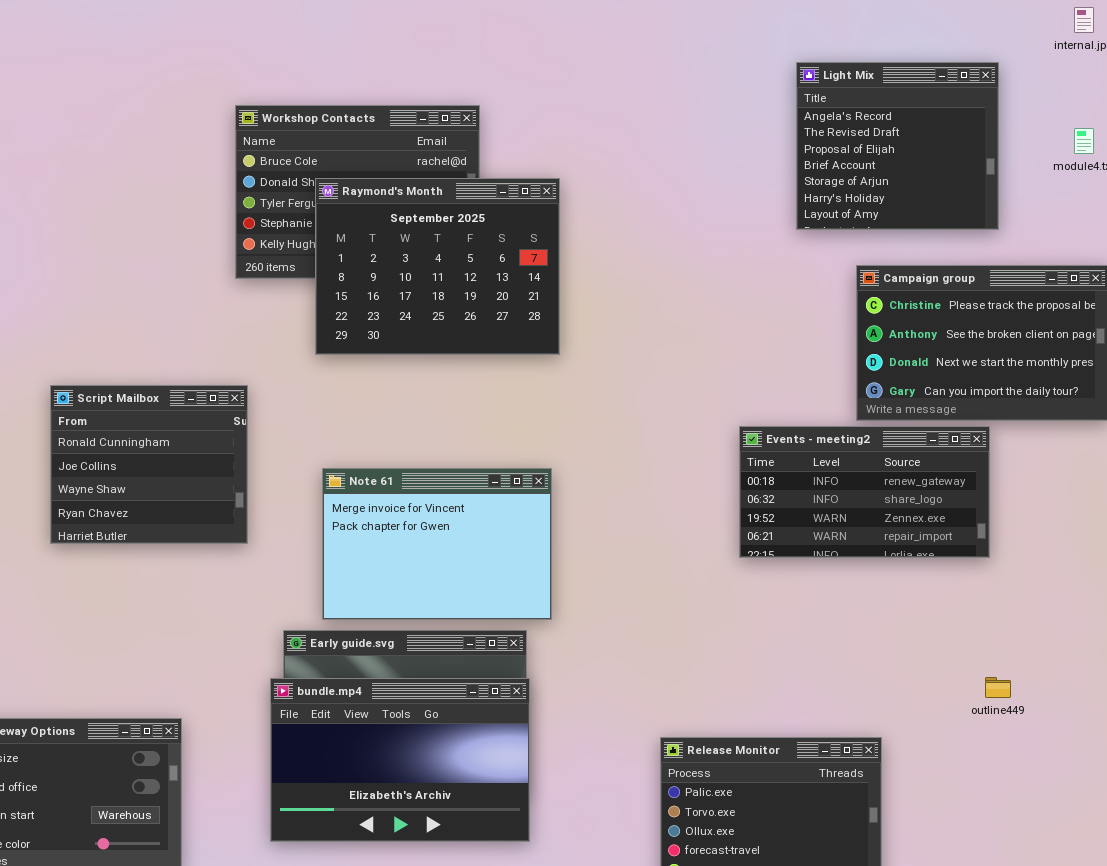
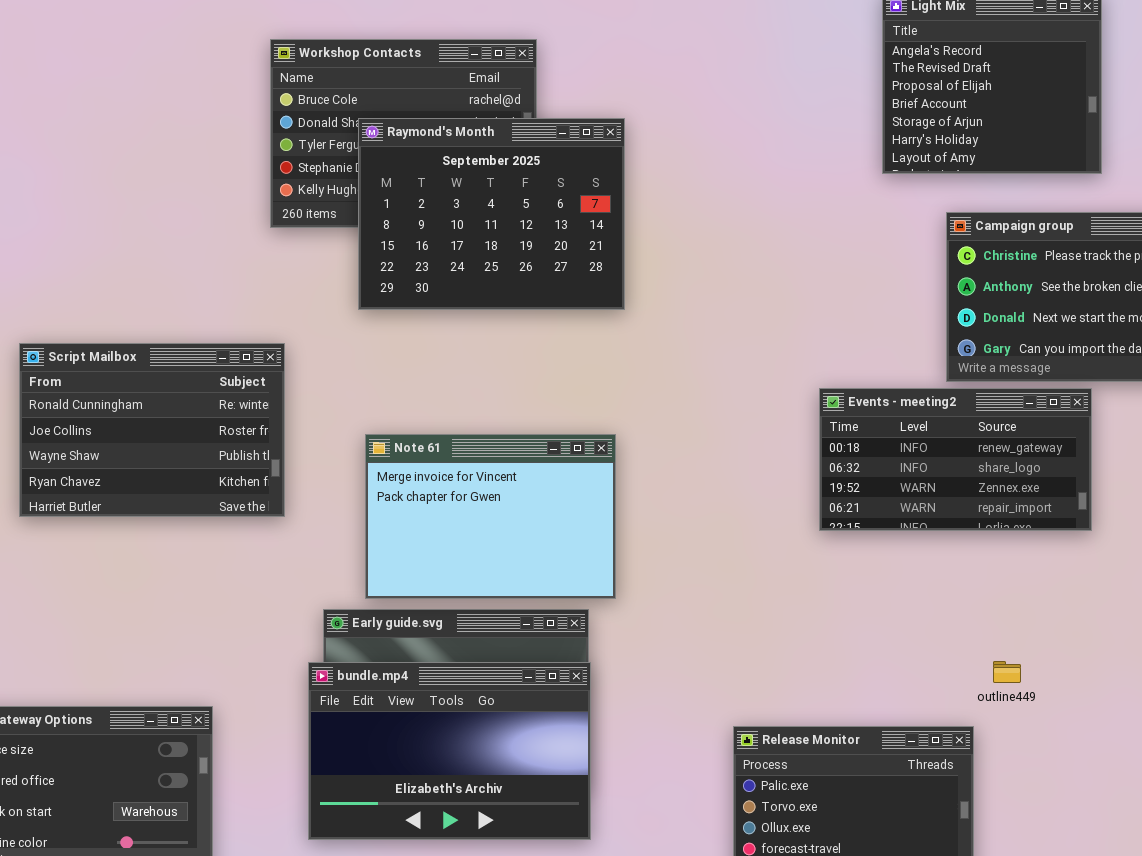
Script Mailbox: [50,385,248,544] -> [19,343,285,517], resized
outline449: [985,677,1011,698] -> [993,661,1021,683], moved

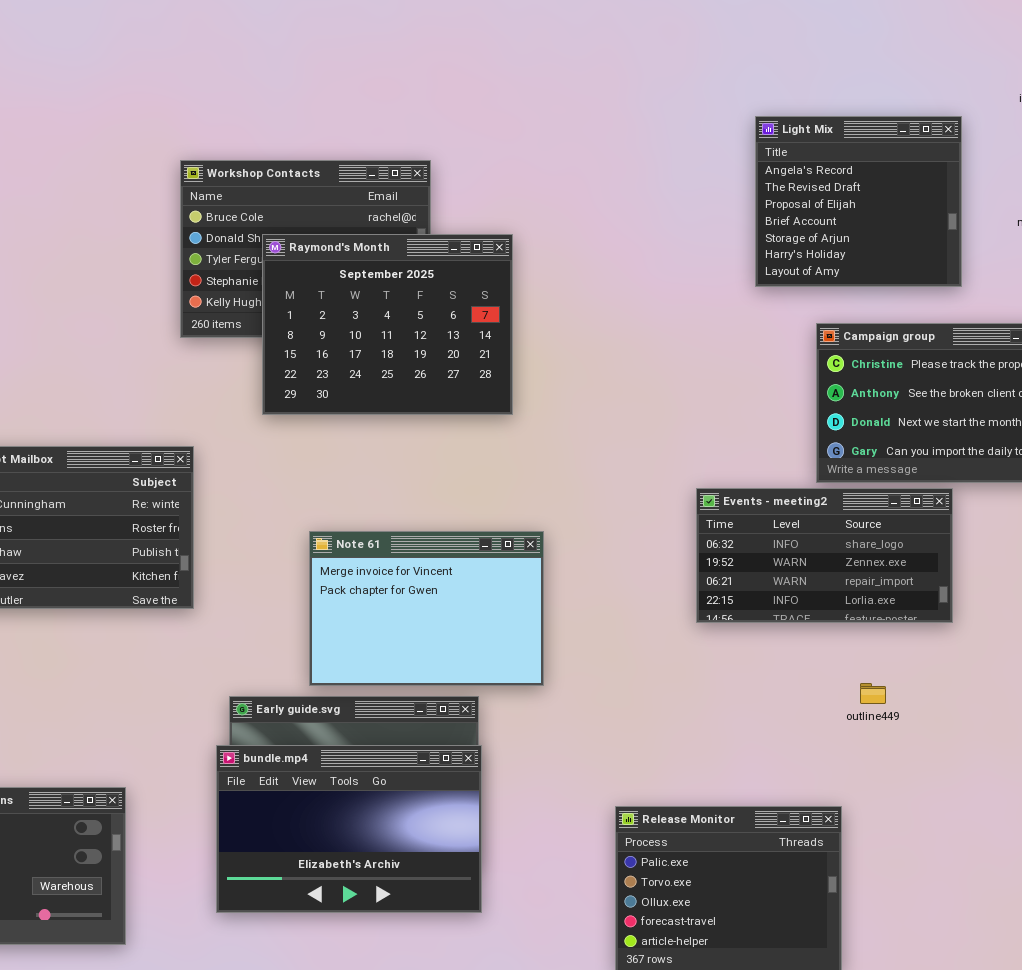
Events - meeting2: [819,388,1092,531] -> [696,488,953,623], scrolled down 1 row
Note 61: [365,434,616,599] -> [309,531,544,686], moved
outline449: [993,661,1021,683] -> [860,683,886,704], moved

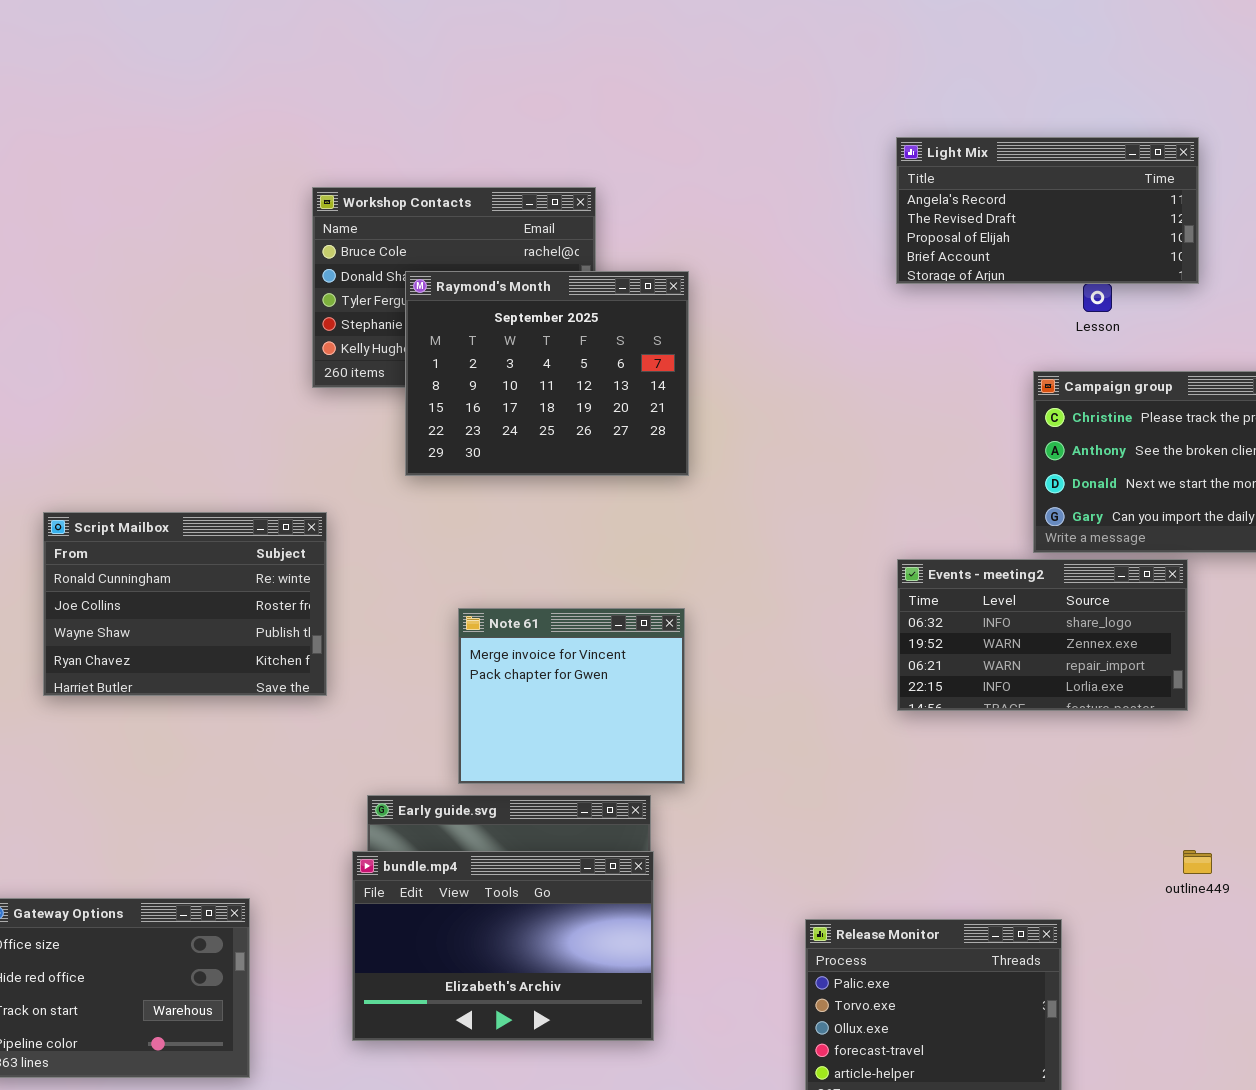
Light Mix: [755,116,962,287] -> [896,137,1199,284], resized
Note 61: [309,531,544,686] -> [458,608,685,784], resized
outline449: [860,683,886,704] -> [1183,850,1212,874], moved

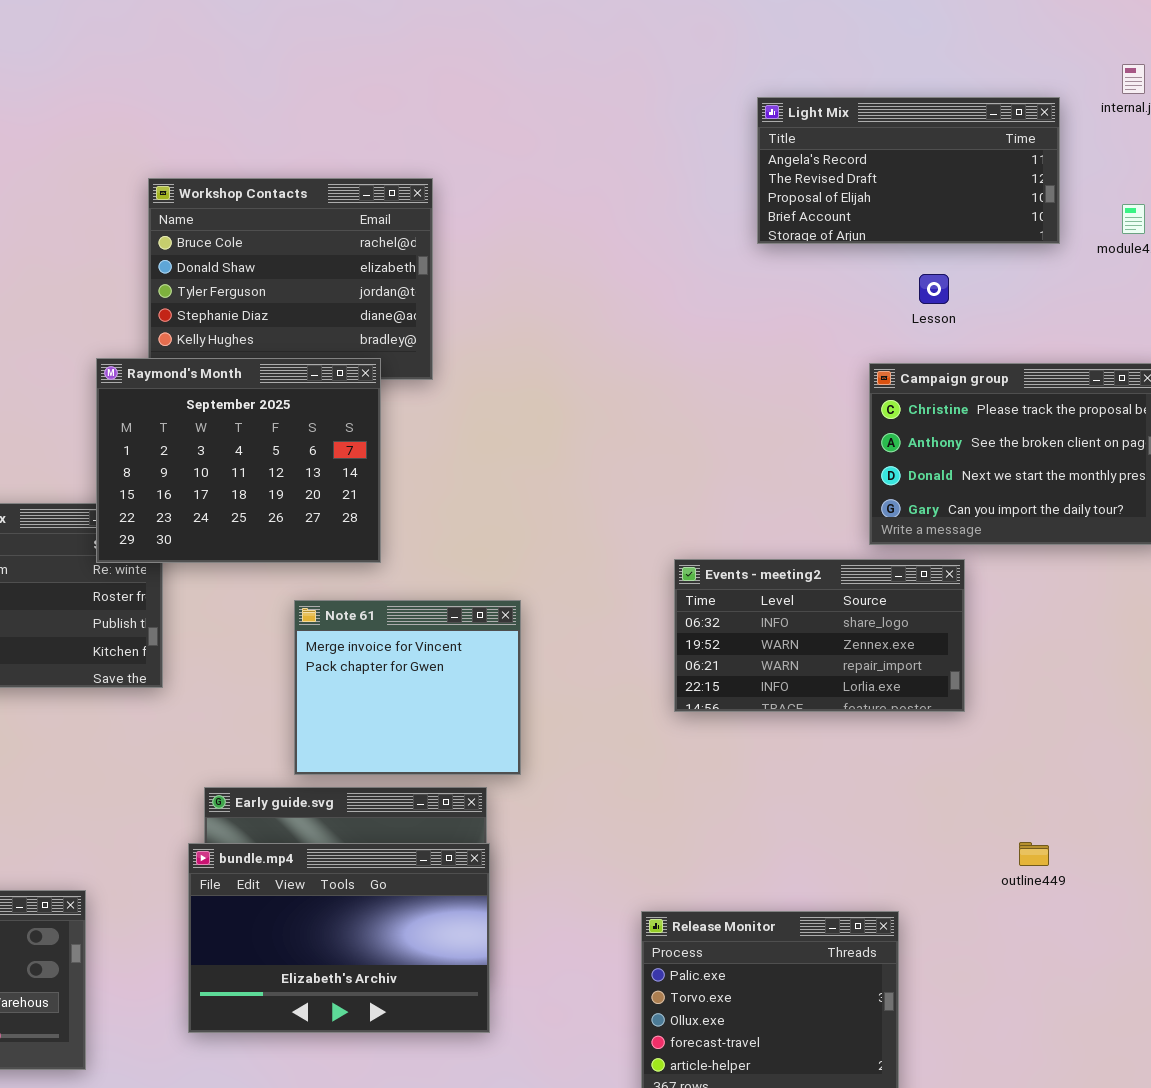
Light Mix: [896,137,1199,284] -> [757,97,1060,244], moved
Raymond's Month: [405,271,689,476] -> [96,358,381,563], moved
Events - meeting2: [897,559,1188,711] -> [674,559,965,712], moved

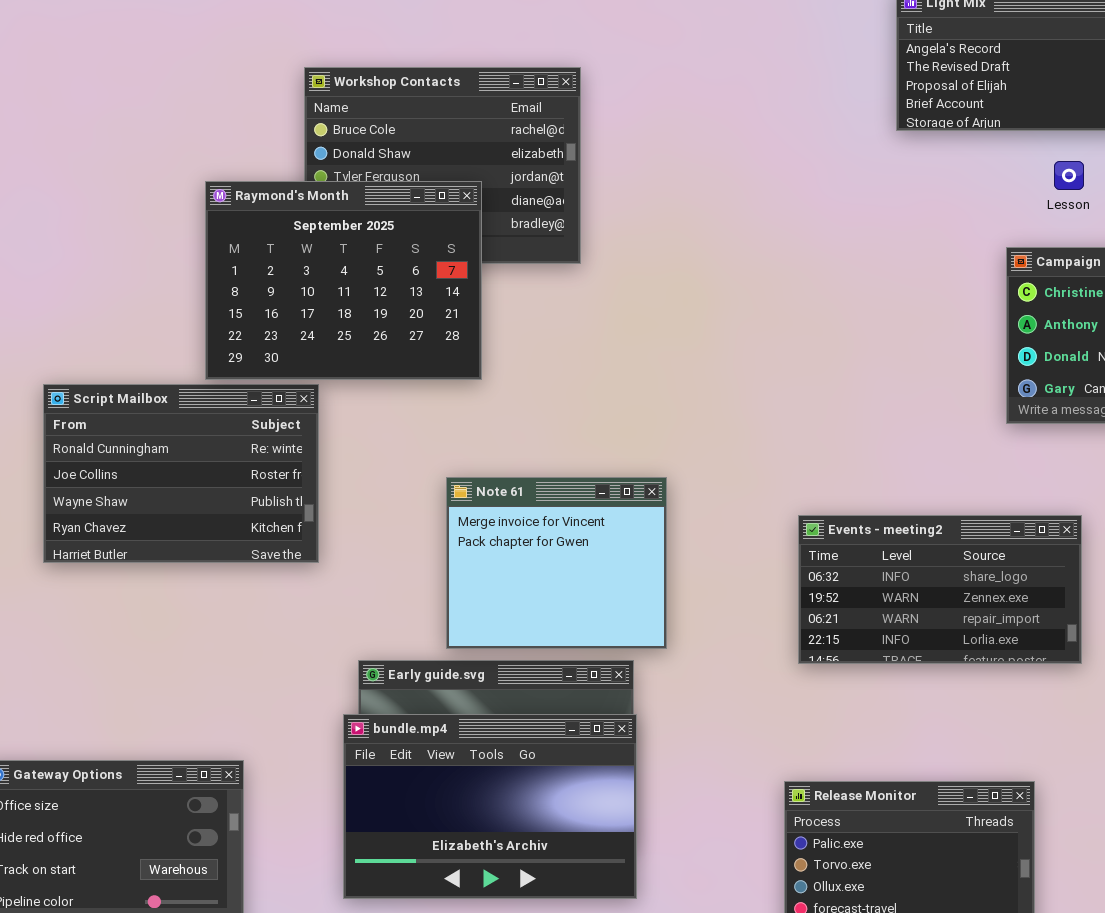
Raymond's Month: [96,358,381,563] -> [205,181,482,380], moved
Events - meeting2: [674,559,965,712] -> [798,515,1082,664], moved

